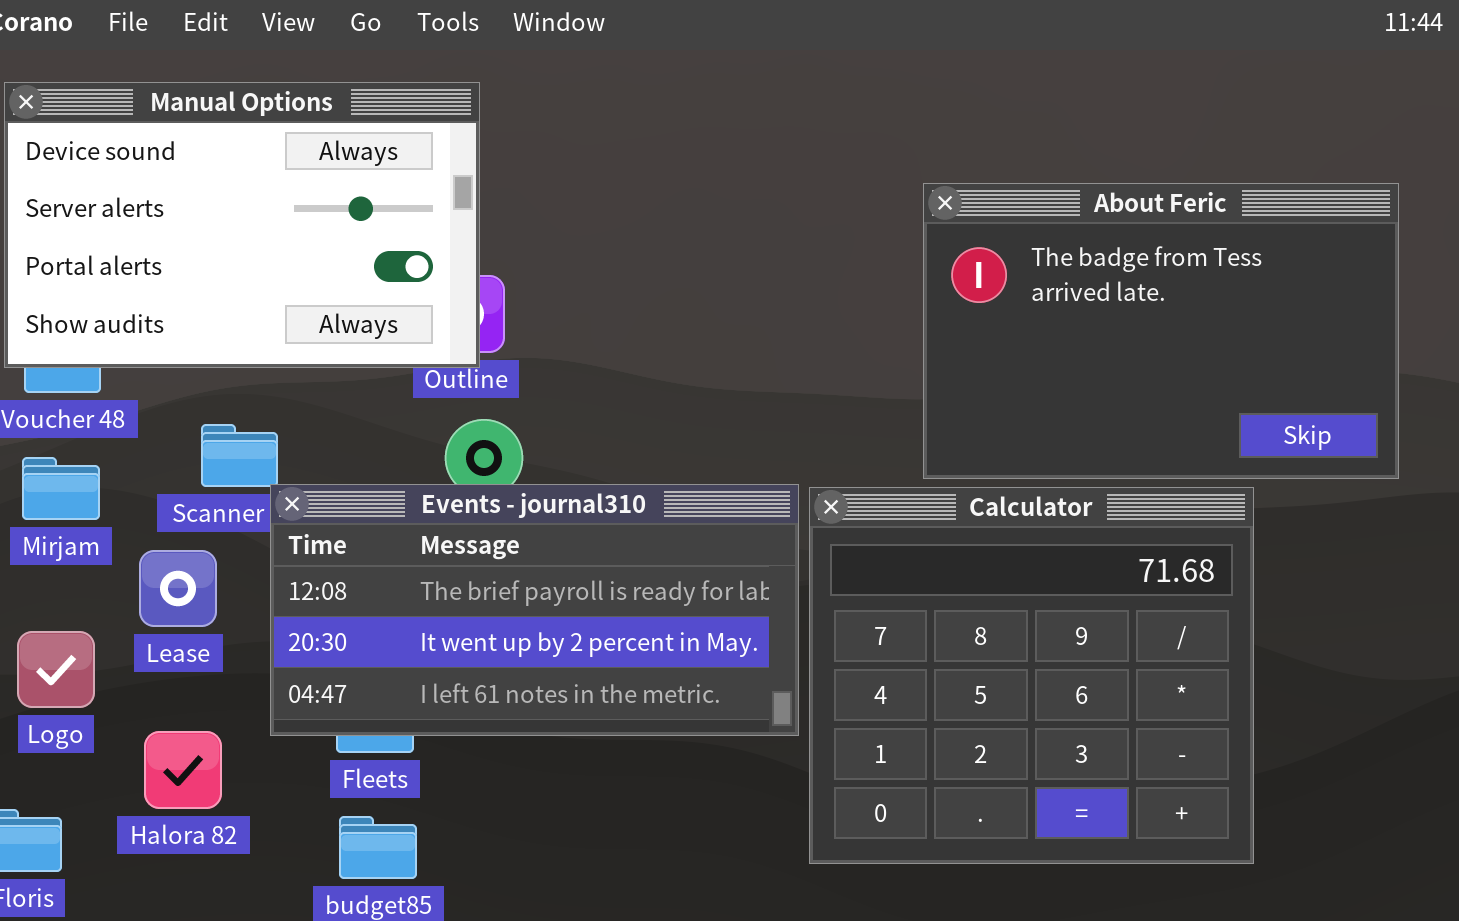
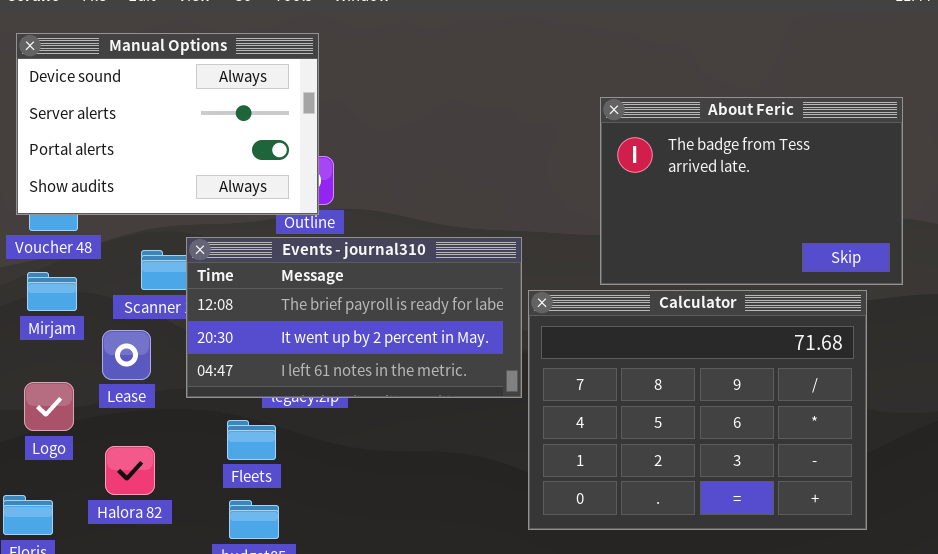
Events - journal310: [270,484,799,736] -> [186,237,522,398], moved
Calculator: [809,487,1254,864] -> [528,290,867,530], resized

